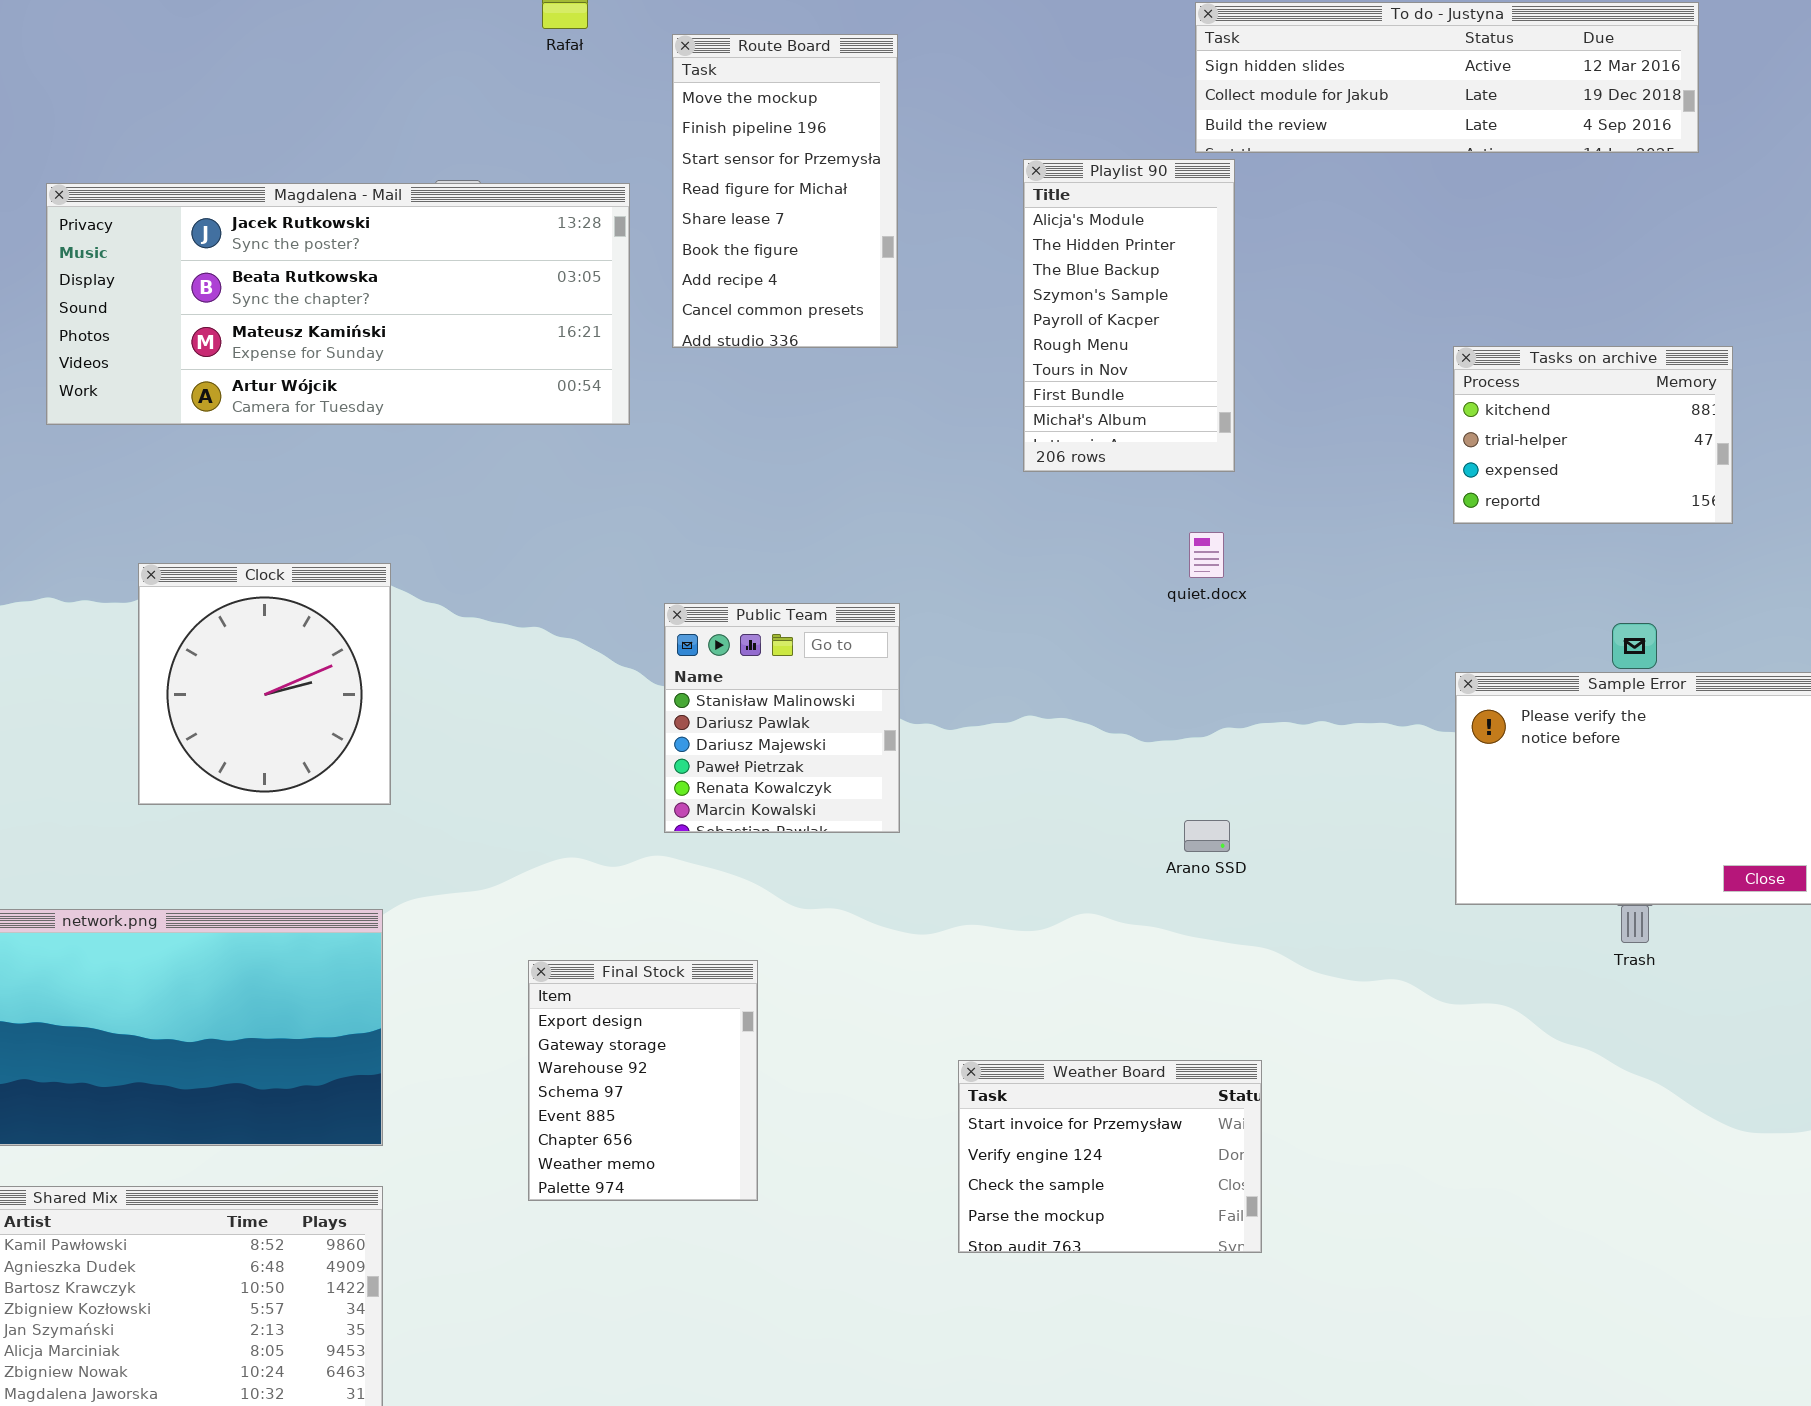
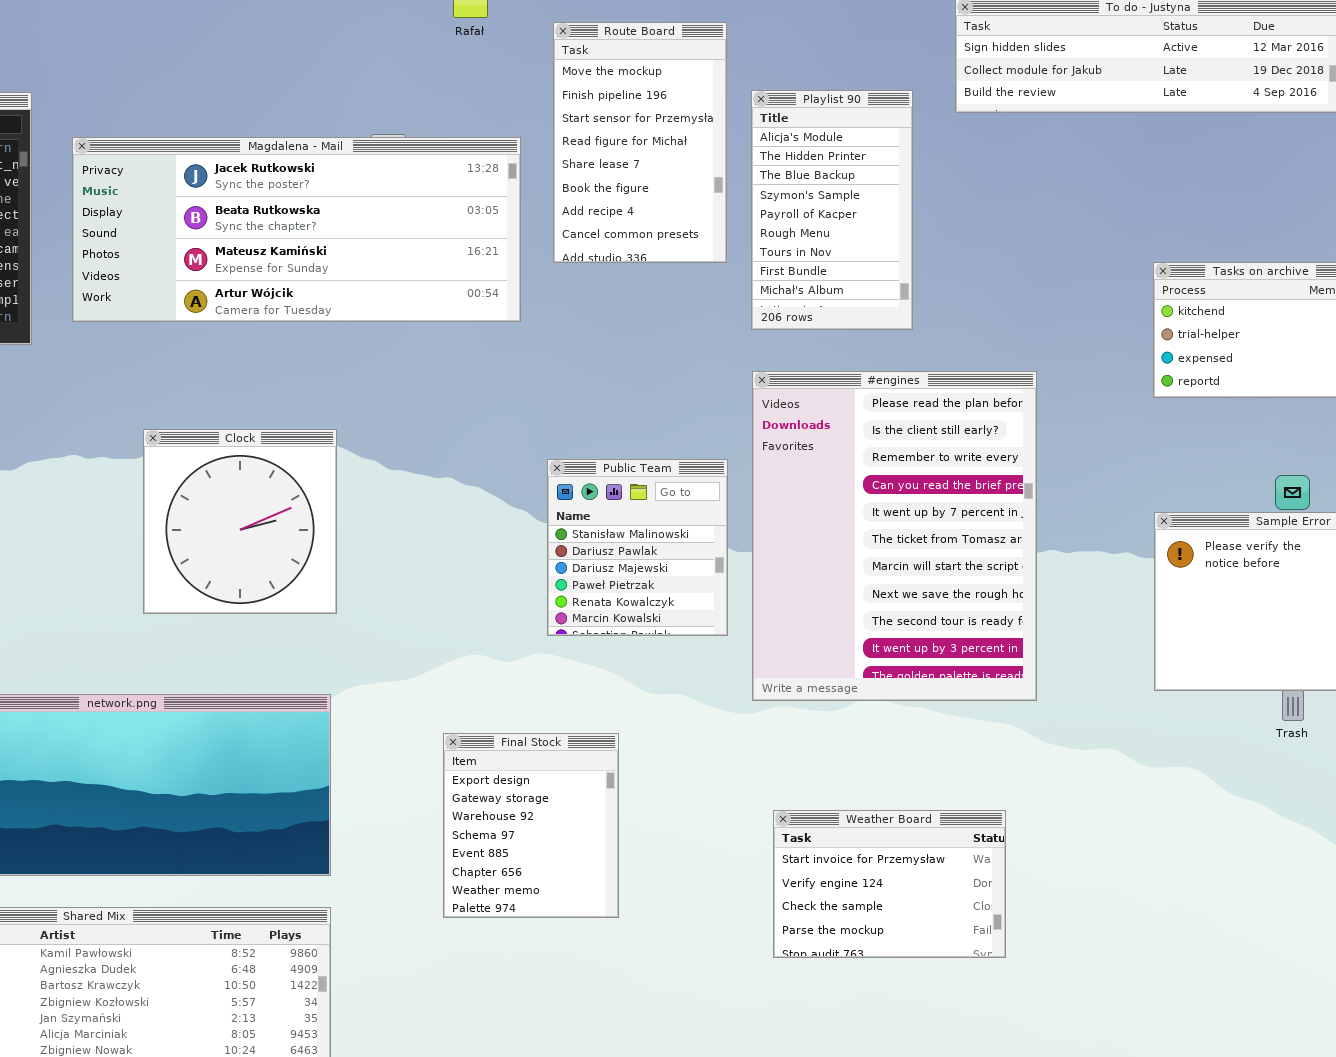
Playlist 90: [1023,159,1235,472] -> [751,90,913,330], moved
#engines: none -> [752,371,1037,701], opened

